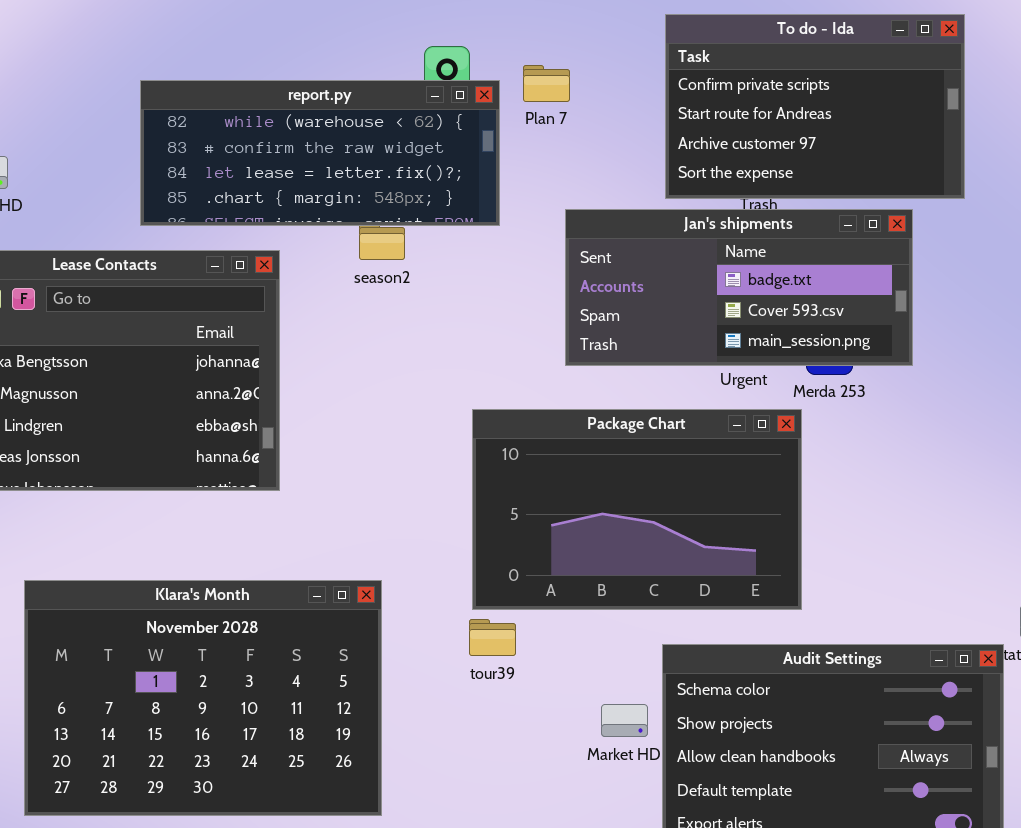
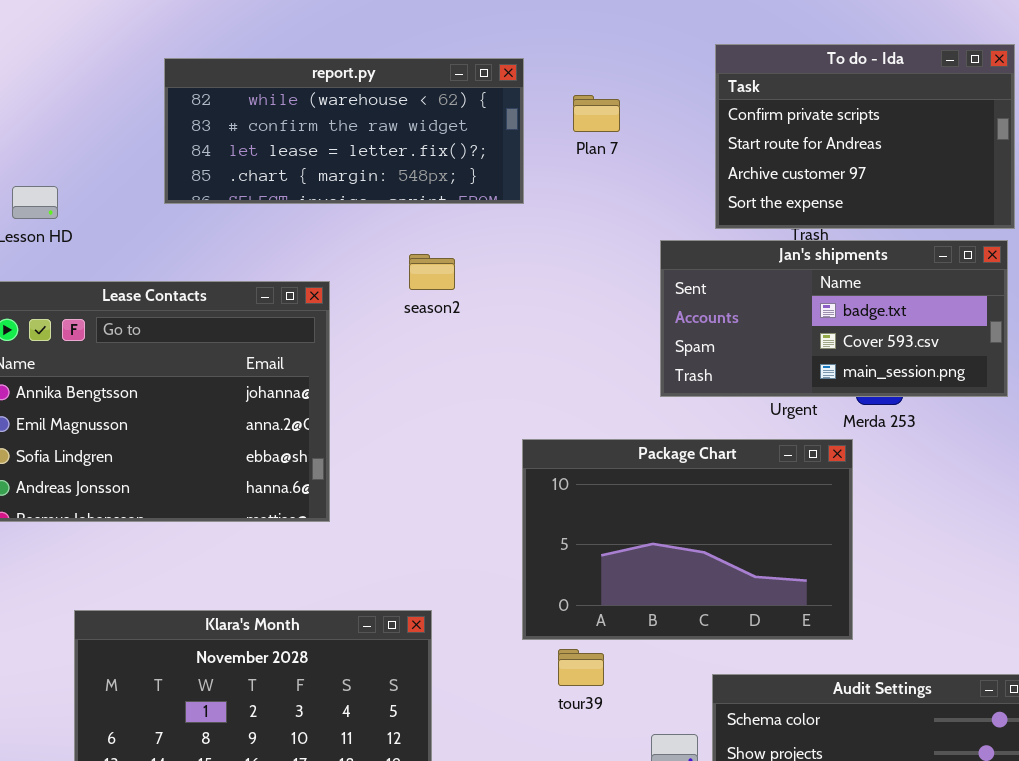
report.py: [140,80,500,226] -> [164,58,524,204], moved
Jan's shipments: [565,209,913,366] -> [660,240,1008,397], moved
tour39: [469,619,516,656] -> [558,649,604,686], moved

